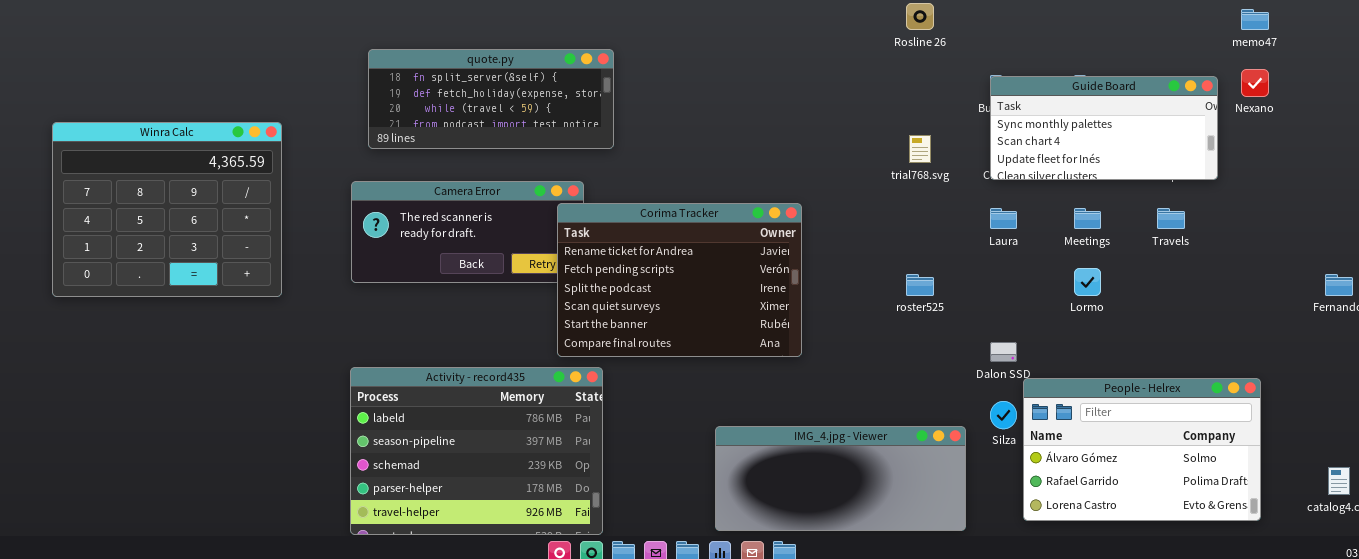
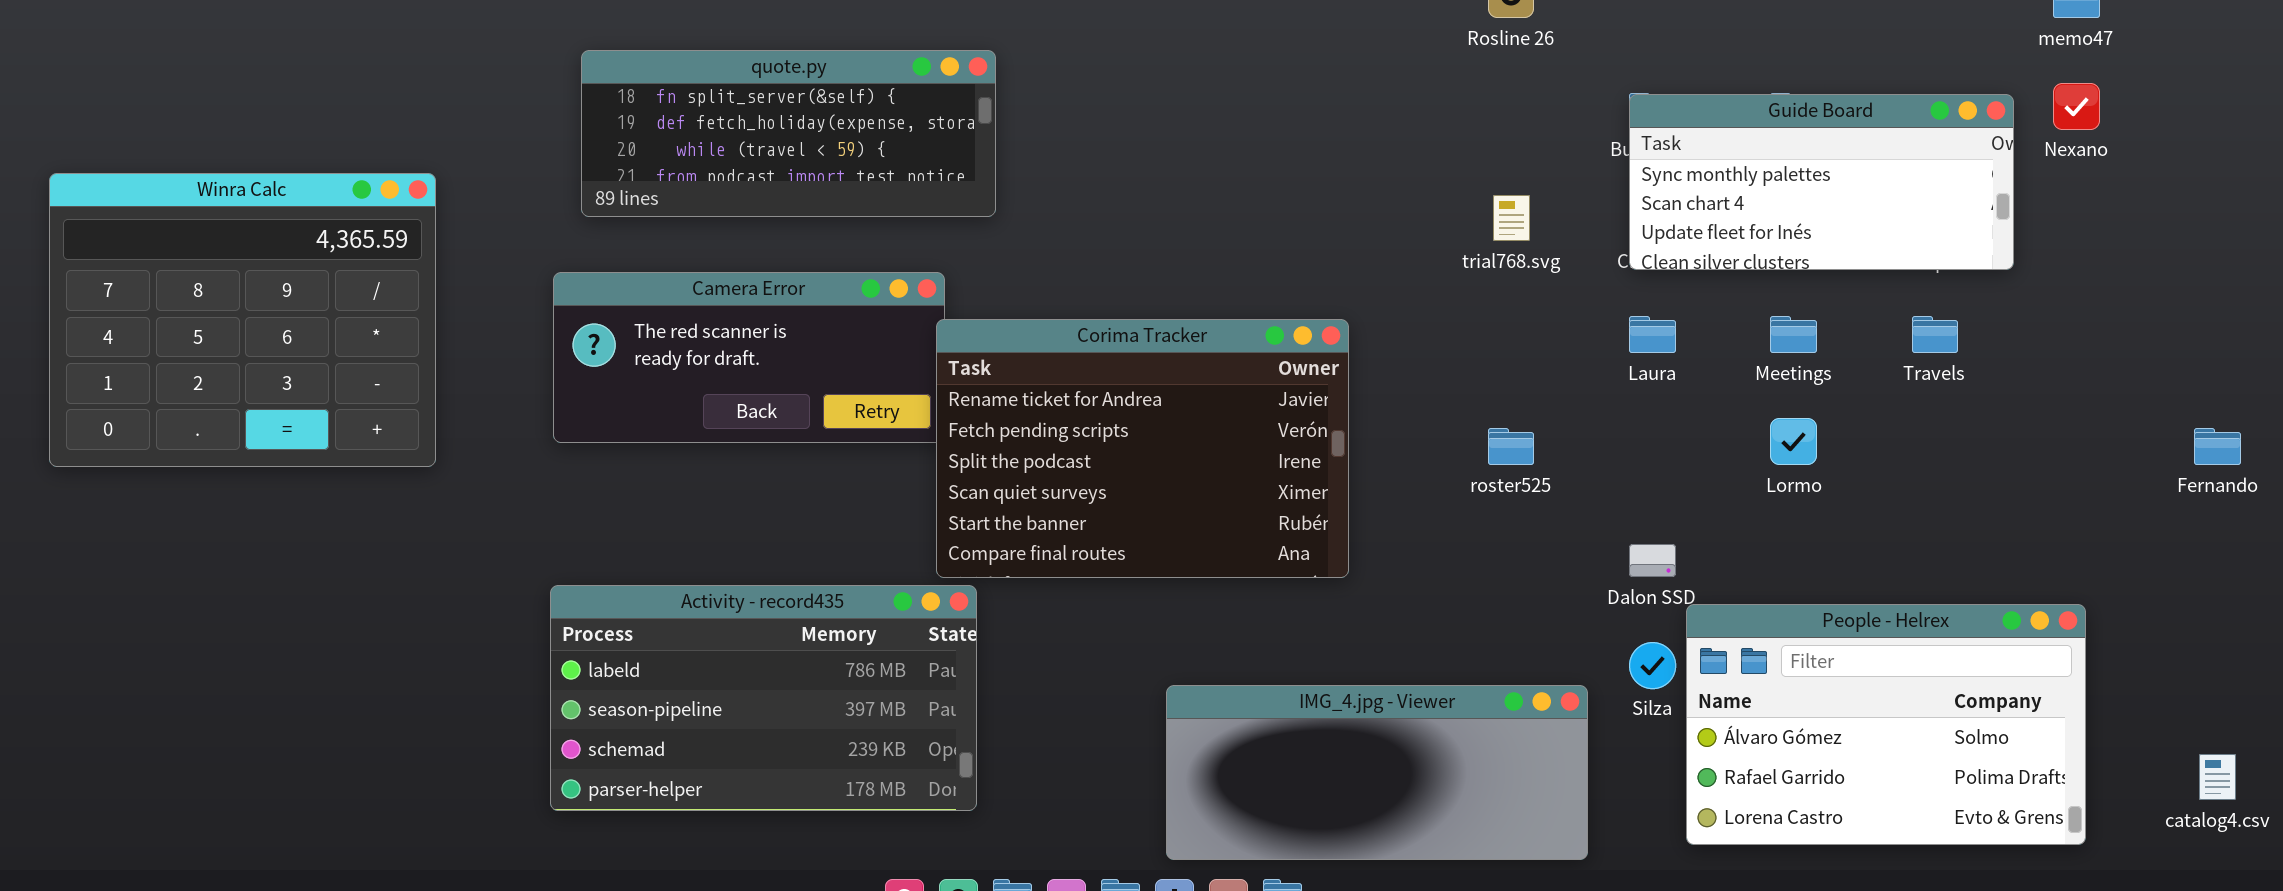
Corima Tracker: [557,203,802,357] -> [936,319,1349,578], moved
Activity - record435: [350,367,603,535] -> [550,585,977,811], resized

